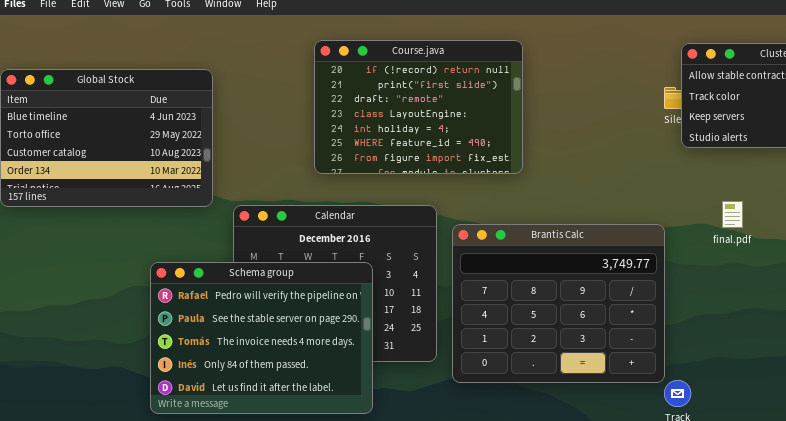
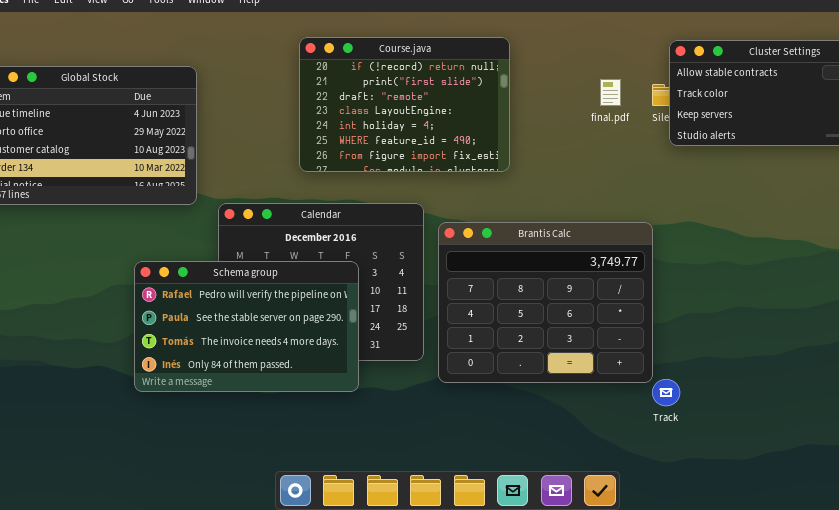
final.pdf: [722,201,743,228] -> [600,79,621,106], moved
Schema group: [150,262,373,414] -> [134,261,359,392], resized

